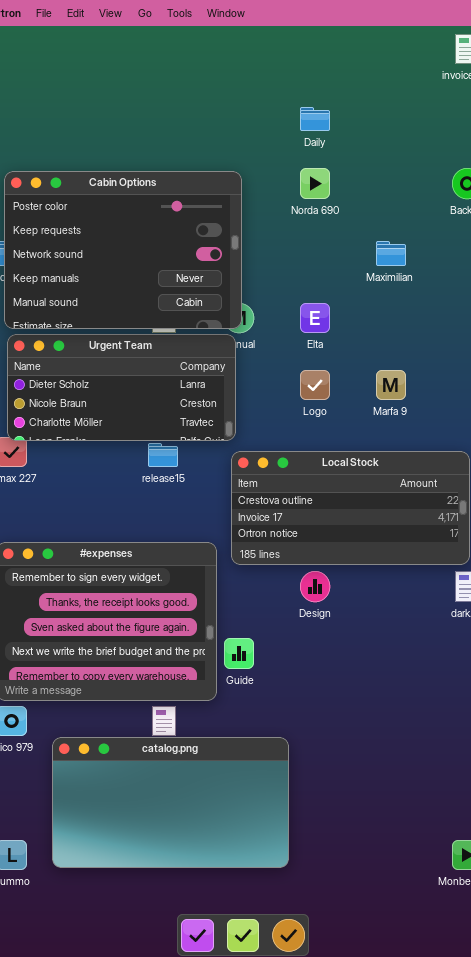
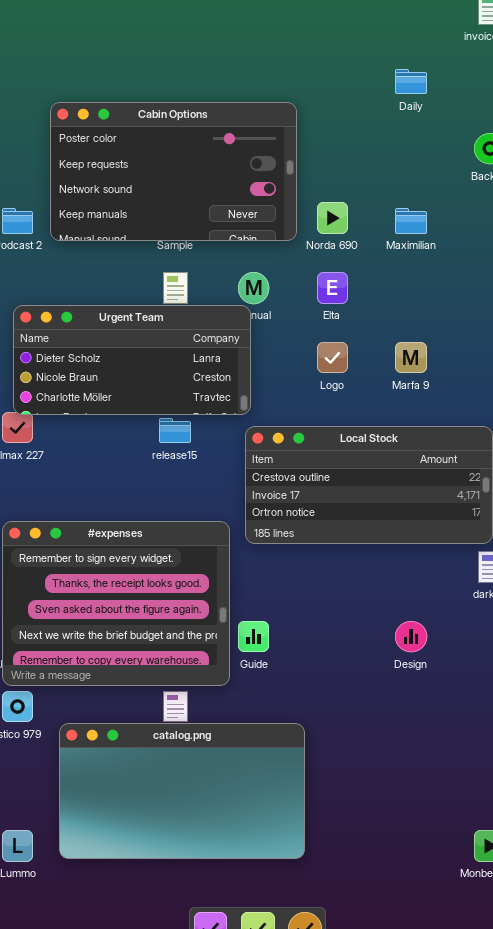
Daily: [300,107,330,131] -> [395,69,427,94], moved
Norda 690: [300,168,330,199] -> [317,202,348,234], moved
Cabin Options: [4,171,242,329] -> [50,102,297,241], moved, resized
Design: [300,571,330,602] -> [395,621,427,652], moved

